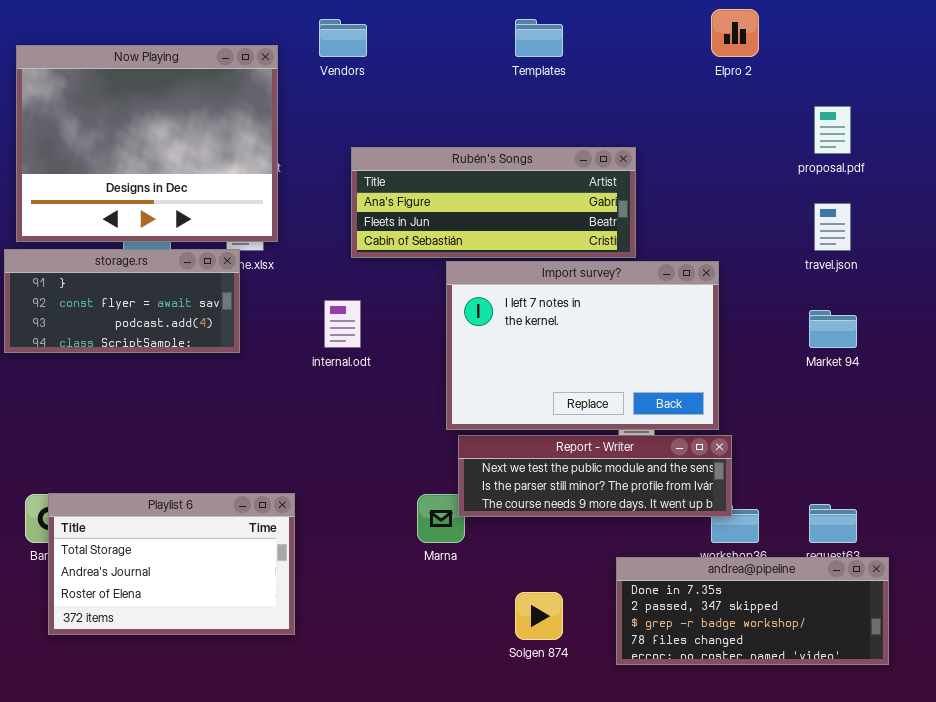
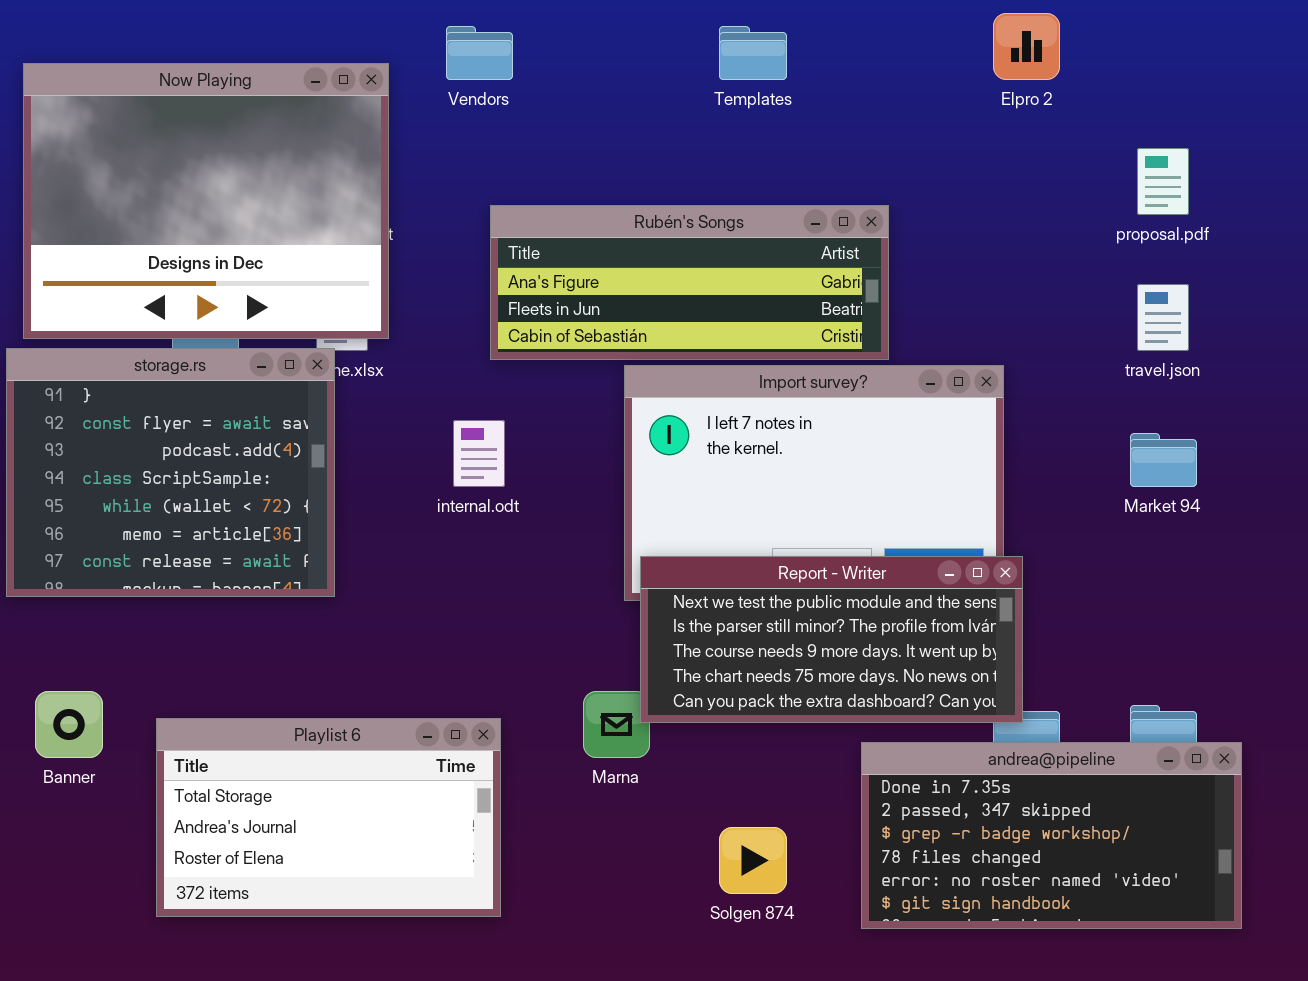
storage.rs: [4,249,240,353] -> [6,348,335,597], resized
Report - Writer: [458,435,732,517] -> [640,556,1023,723], resized
Playlist 6: [48,493,295,635] -> [156,718,501,917], moved
andrea@pipeline: [616,557,889,665] -> [861,742,1242,929], resized

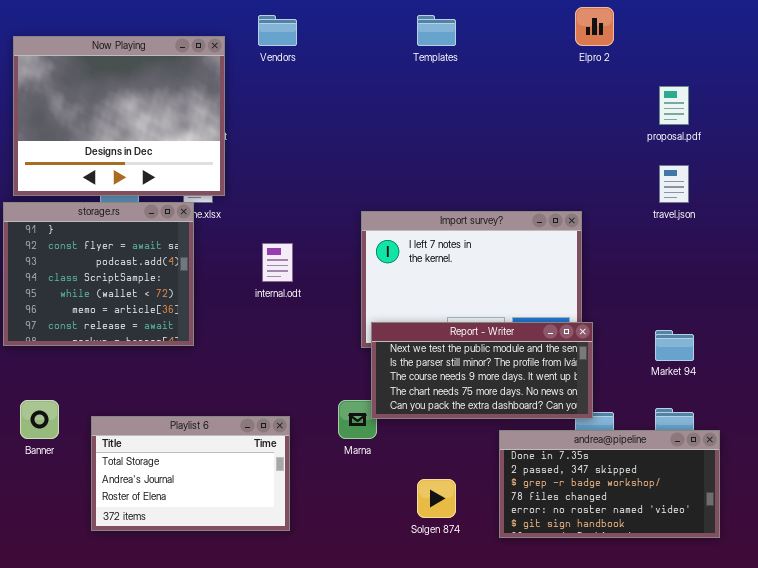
Rubén's Songs: [490,205,889,360] -> none, closed
Market 94: [1130,433,1197,487] -> [655,330,694,361], moved

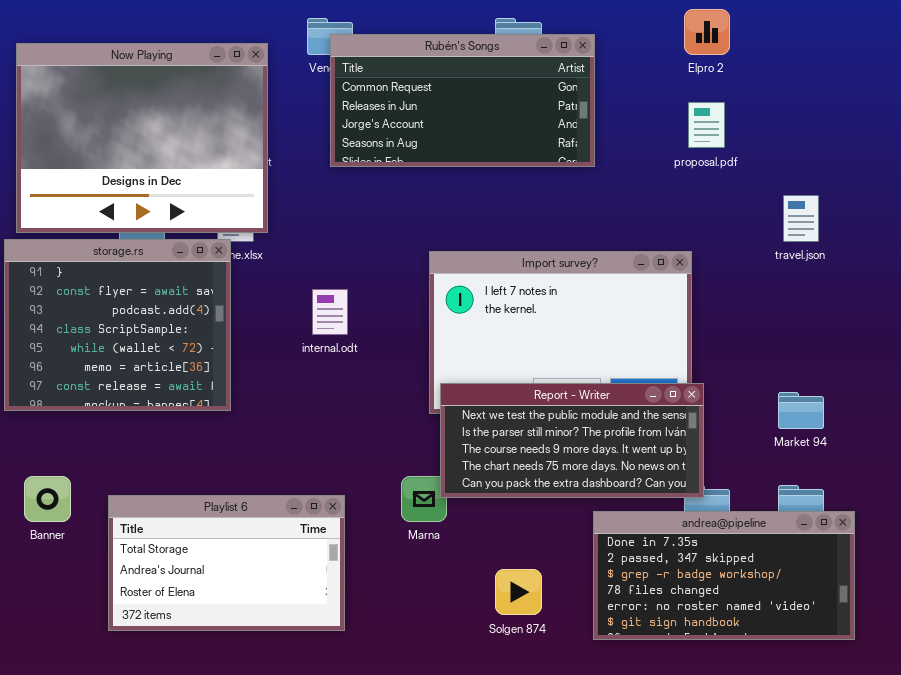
Rubén's Songs: none -> [330,34,595,167], opened
proposal.pdf: [659,86,689,125] -> [688,102,725,148], moved

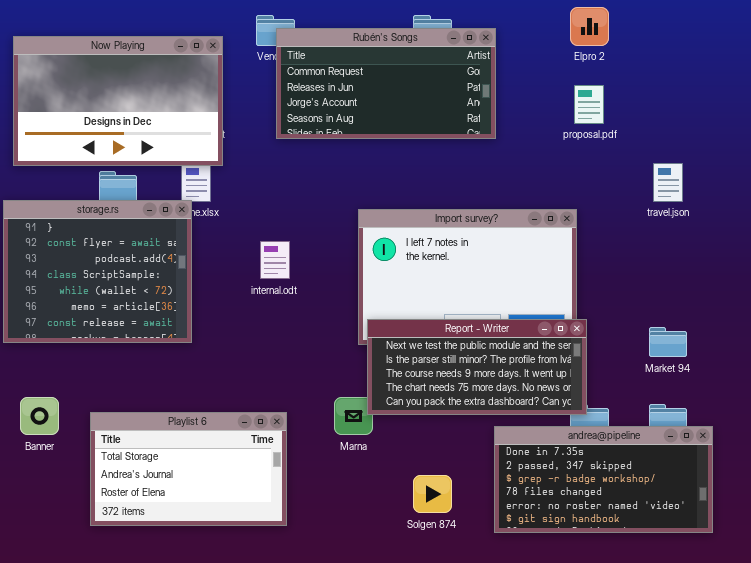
Now Playing: [16,43,268,233] -> [13,36,223,166], resized

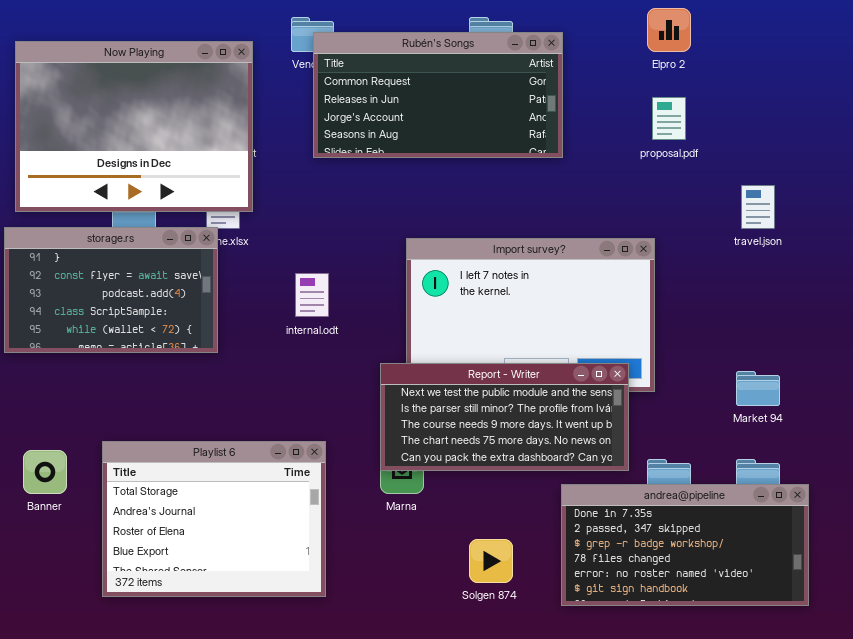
Now Playing: [13,36,223,166] -> [15,41,253,212], resized
storage.rs: [3,200,192,343] -> [4,227,218,353], resized
Report - Writer: [367,319,587,415] -> [380,363,629,471], moved
Playlist 6: [90,412,287,526] -> [102,441,326,597], resized

